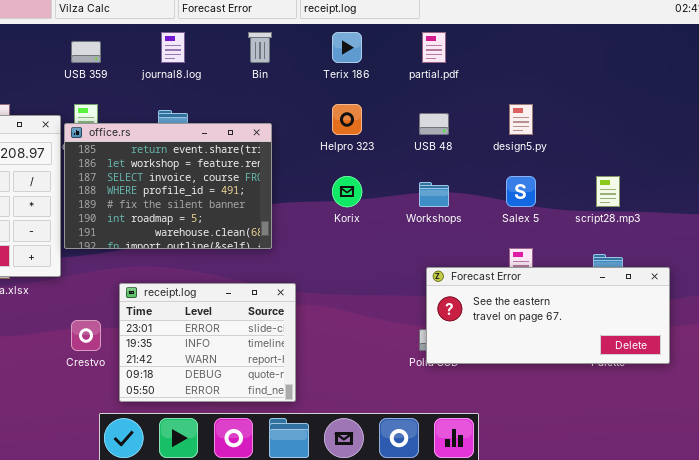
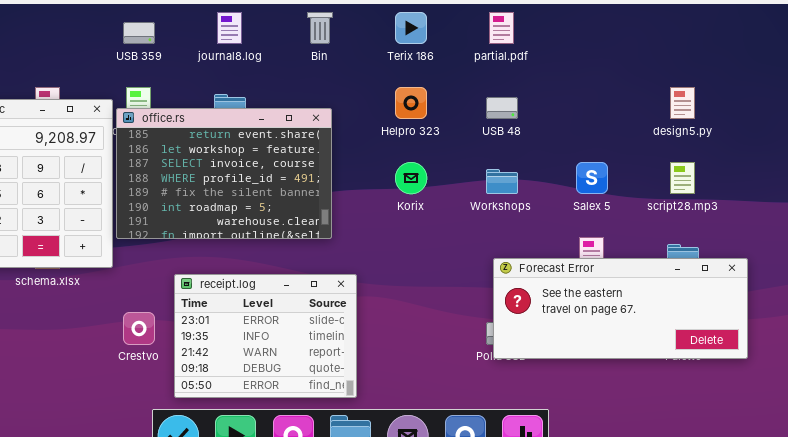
design5.py: [509,104,533,135] -> [670,87,695,119], moved

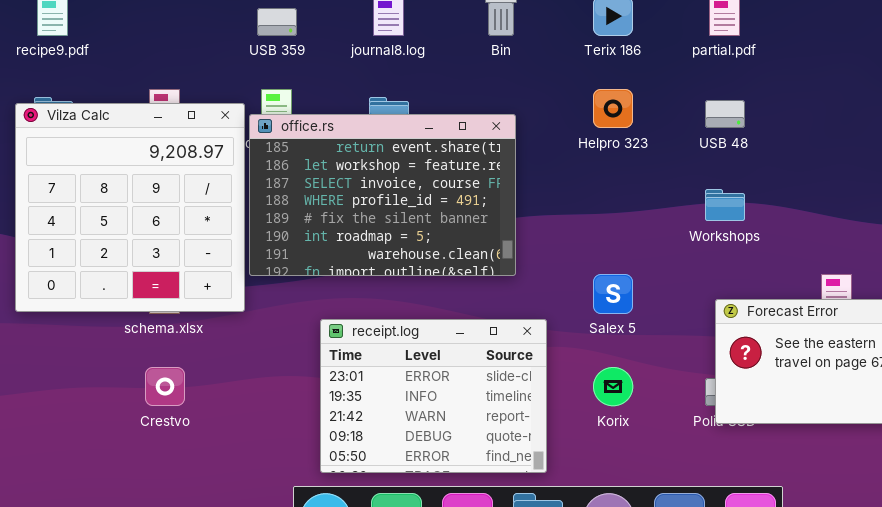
Korix: [395,162,427,194] -> [593,367,633,406], moved
Salex 5: [576,162,608,194] -> [593,274,633,314], moved
Crestvo: [123,312,155,345] -> [145,367,185,406], moved

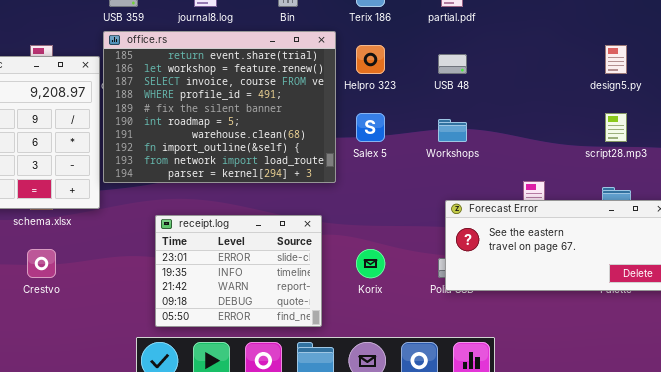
office.rs: [249,114,516,276] -> [103,31,336,183], resized
Salex 5: [593,274,633,314] -> [356,113,385,142], moved

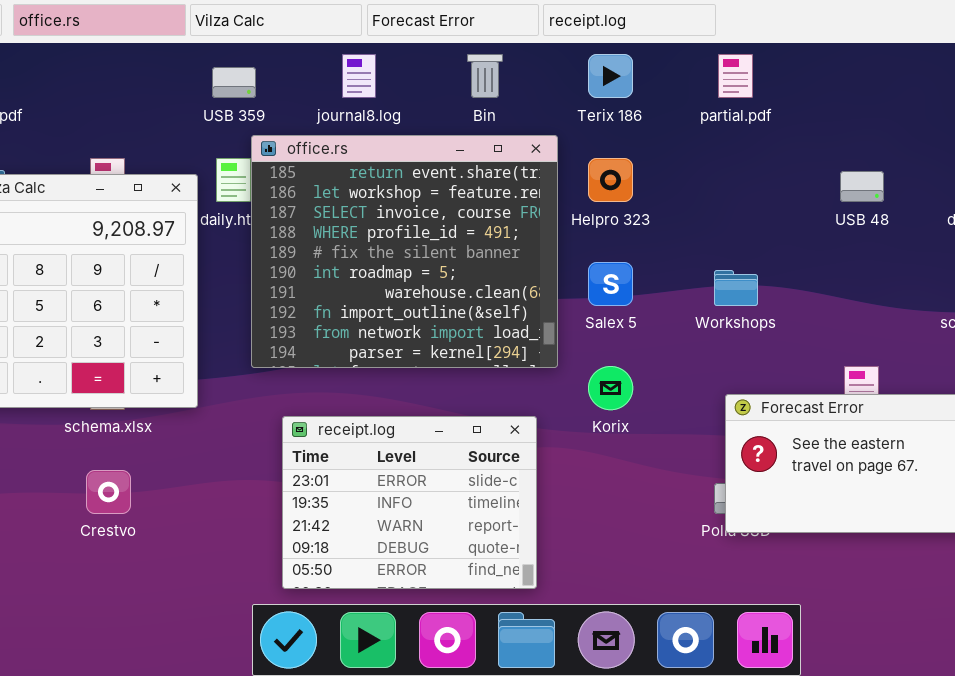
office.rs: [103,31,336,183] -> [251,135,558,368], resized
USB 48: [438,54,467,74] -> [840,171,884,202], moved
Korix: [356,249,385,278] -> [588,366,633,410], moved

